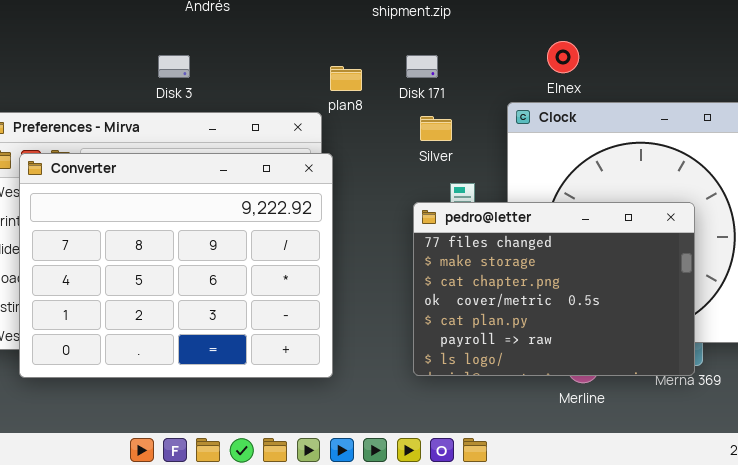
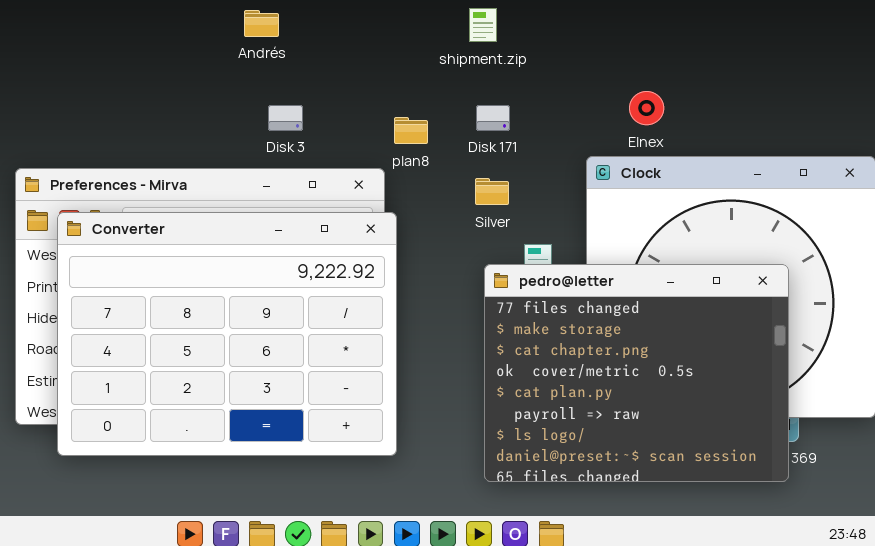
Disk 3: [158,55,190,78] -> [268,105,303,131], moved
Silver: [420,116,452,141] -> [475,178,509,205], moved
pedro@letter: [413,202,695,376] -> [484,264,789,482], resized

